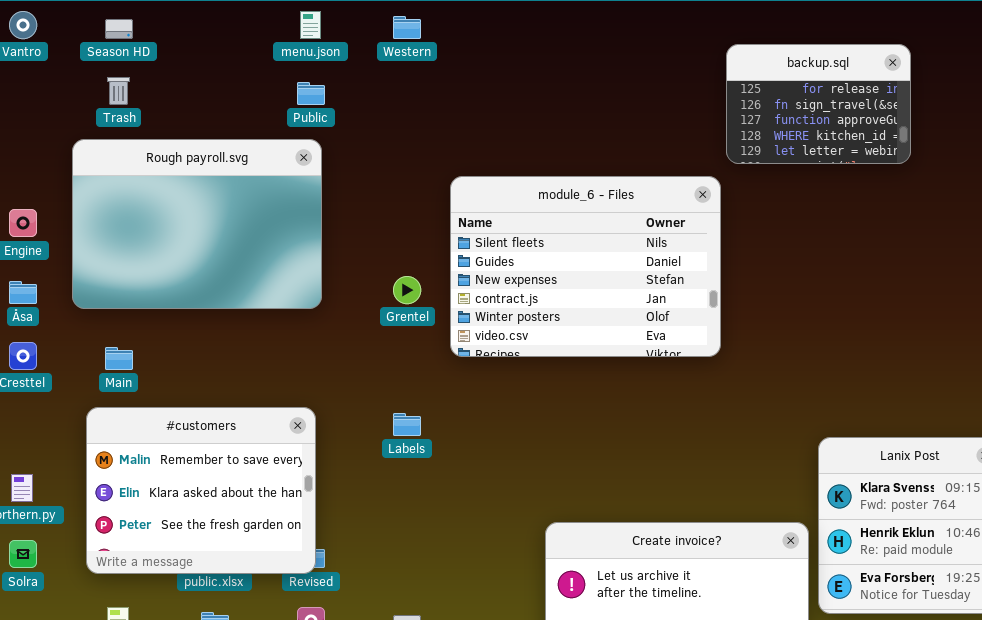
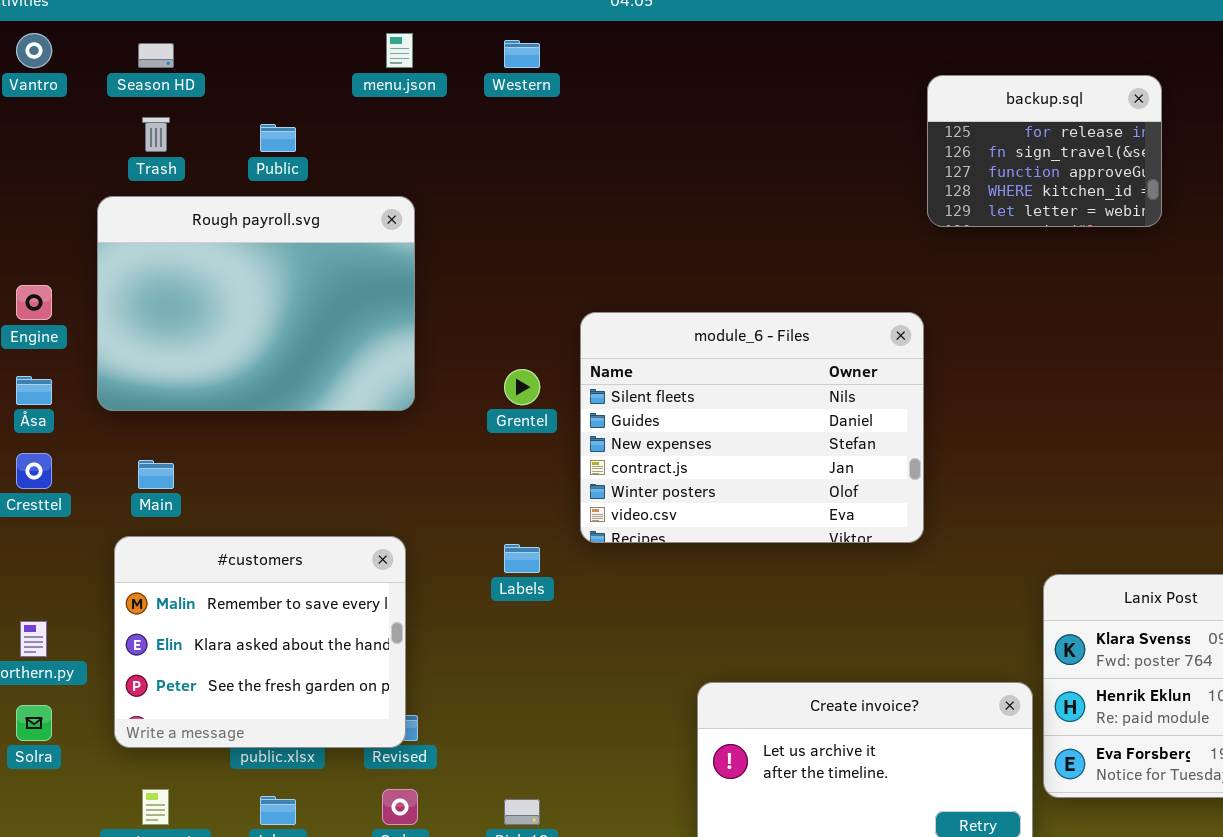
Public: [297,82,325,105] -> [260,124,296,152], moved
module_6 - Files: [450,176,721,357] -> [580,312,924,543], moved

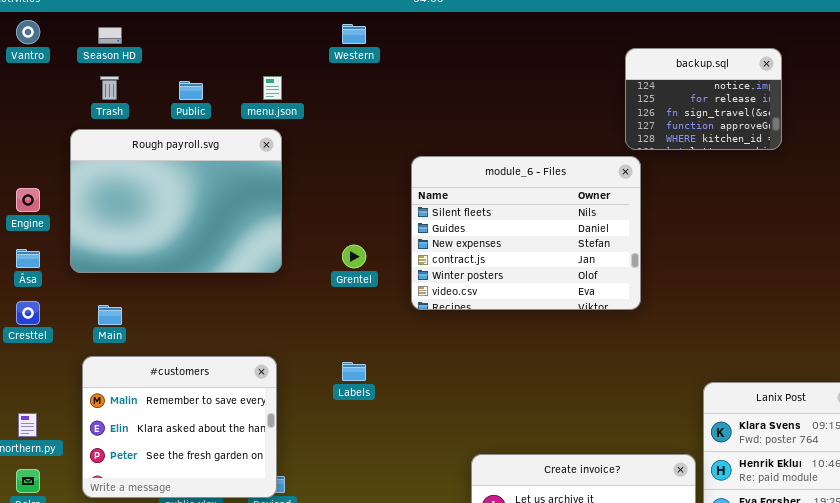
menu.json: [386,33,413,68] -> [263,76,282,100], moved
backup.sql: [927,75,1162,227] -> [625,48,782,150], scrolled up 1 row
module_6 - Files: [580,312,924,543] -> [411,156,641,310], moved

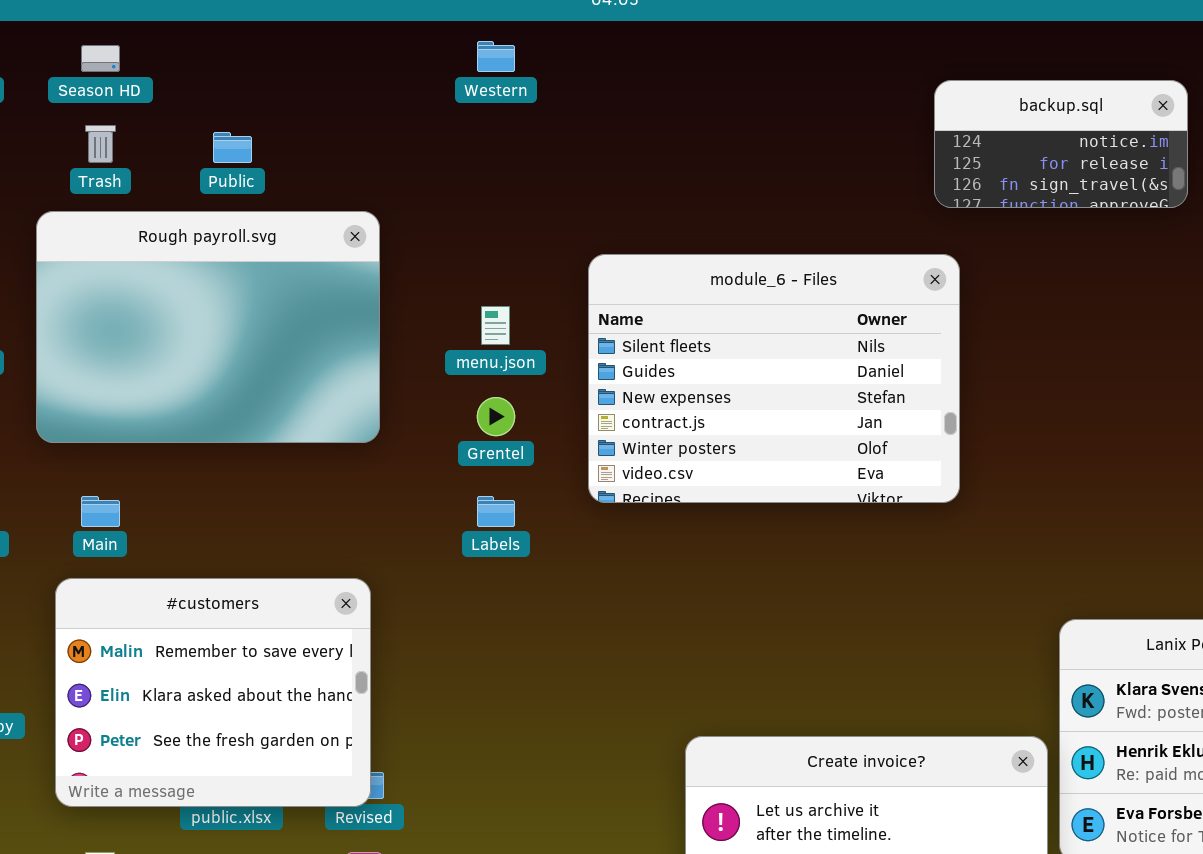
backup.sql: [625,48,782,150] -> [934,80,1188,208], resized
menu.json: [263,76,282,100] -> [481,306,510,345], moved
Labels: [342,362,366,381] -> [477,496,515,527], moved

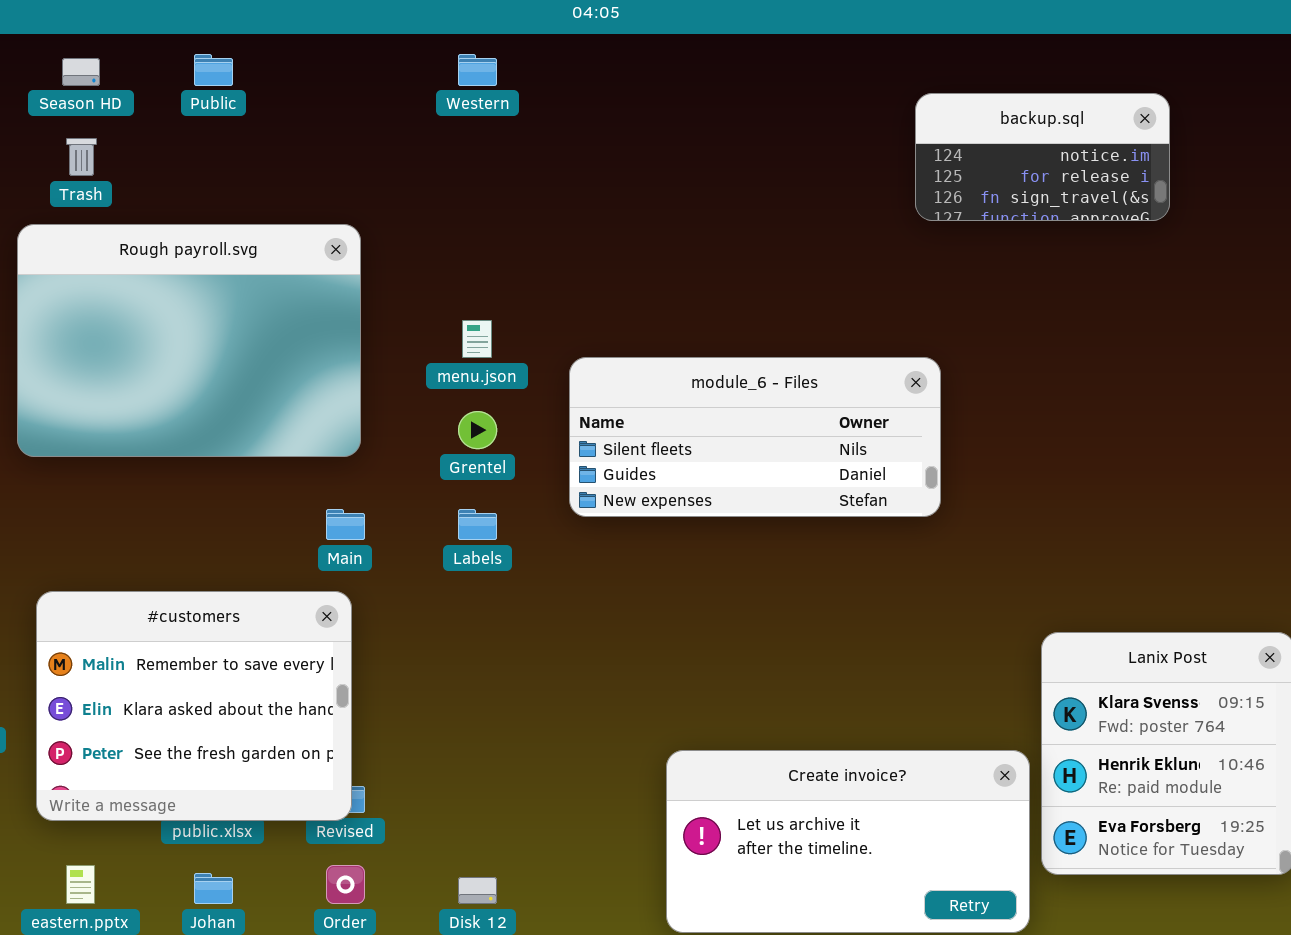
Public: [213,132,252,163] -> [194,54,233,86], moved
module_6 - Files: [588,254,960,503] -> [569,357,941,517], resized
Main: [81,496,120,527] -> [326,509,365,540], moved

